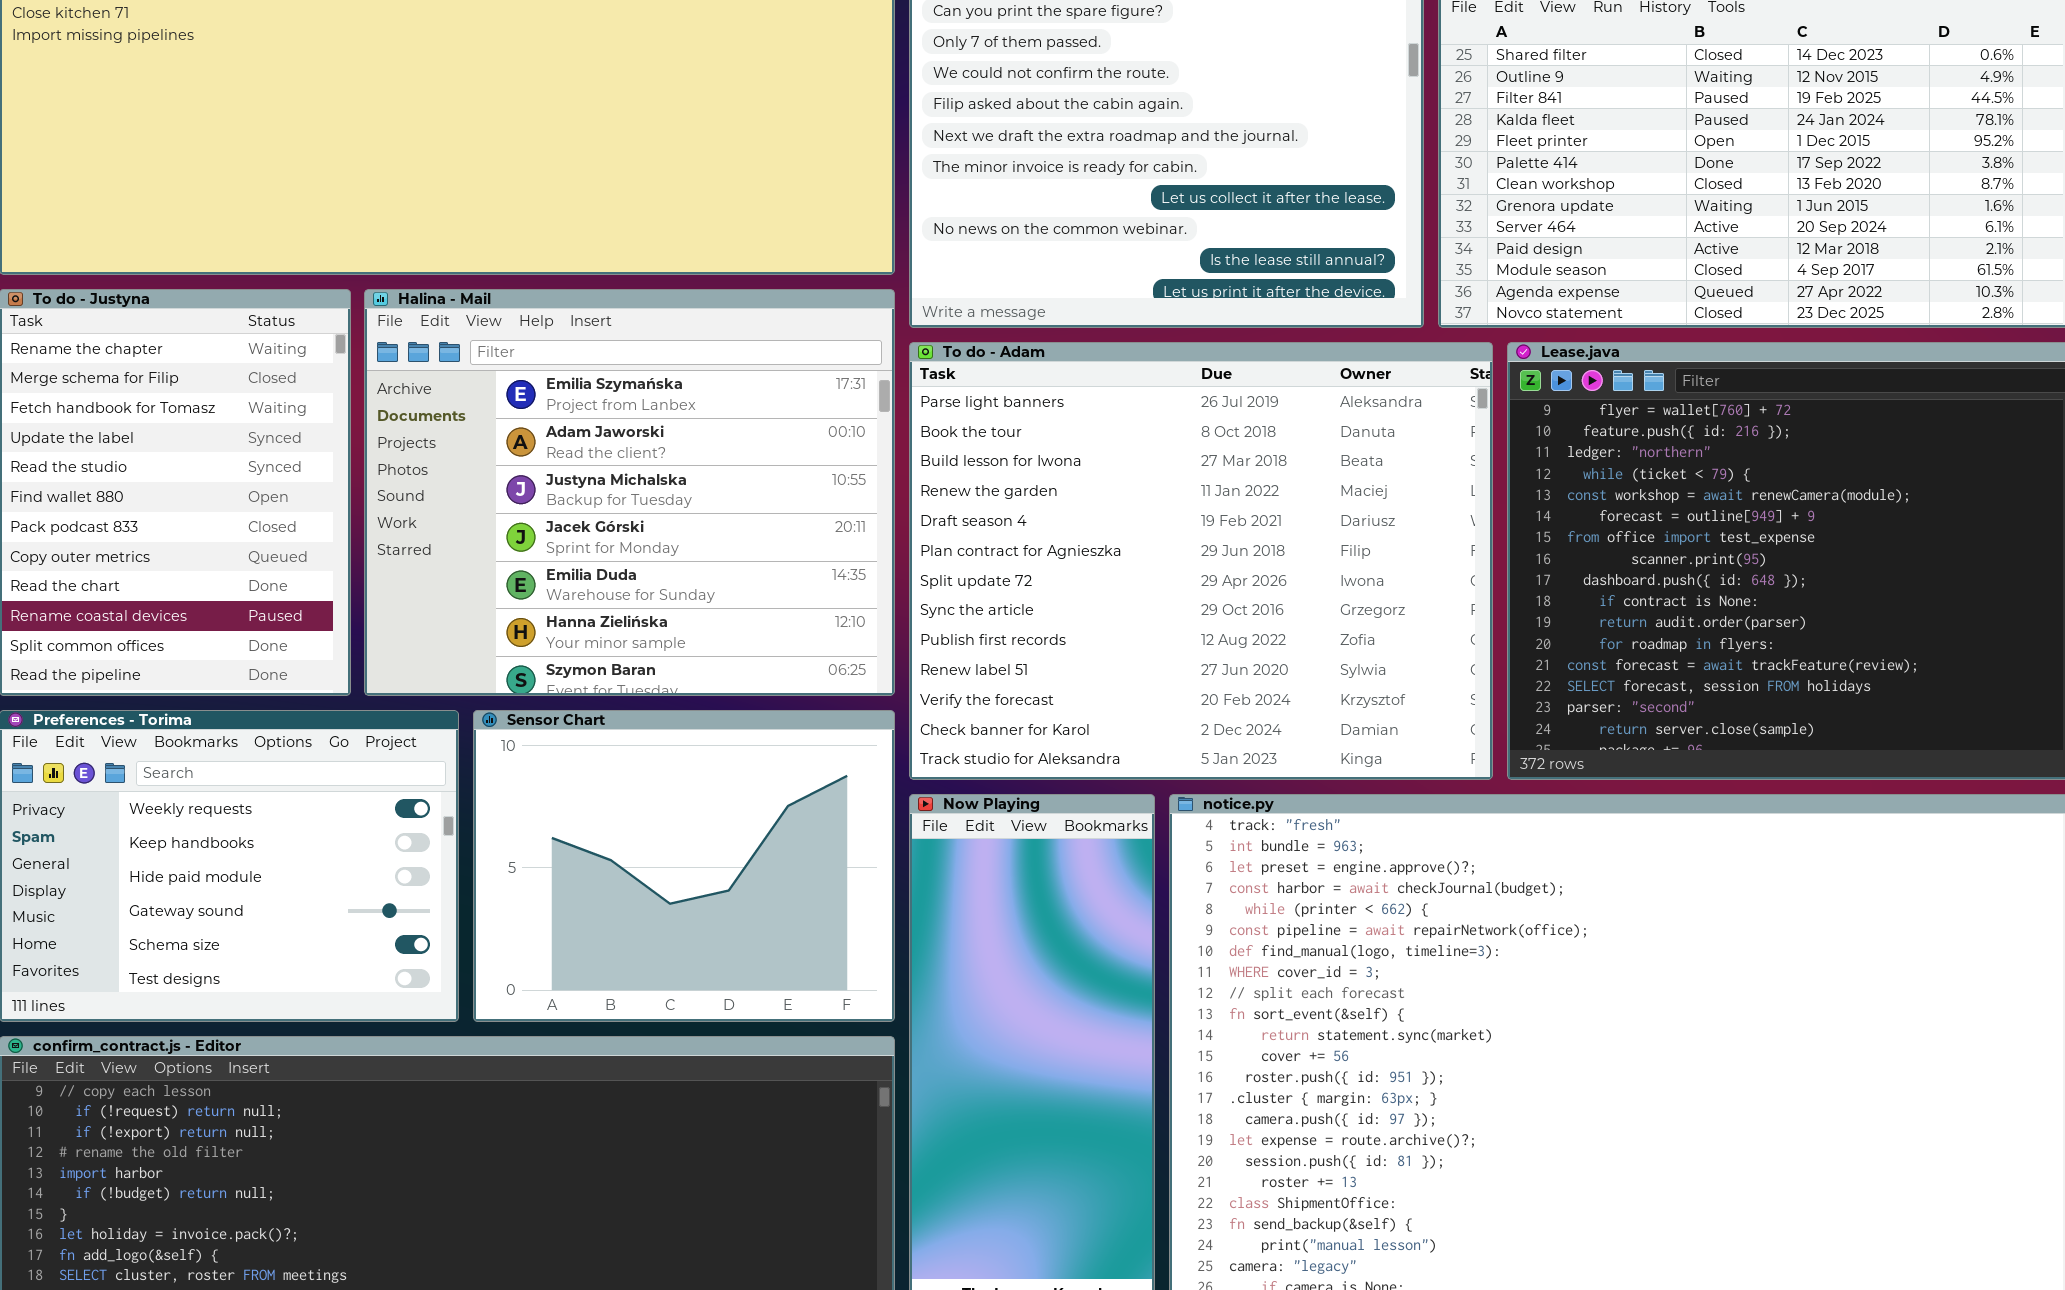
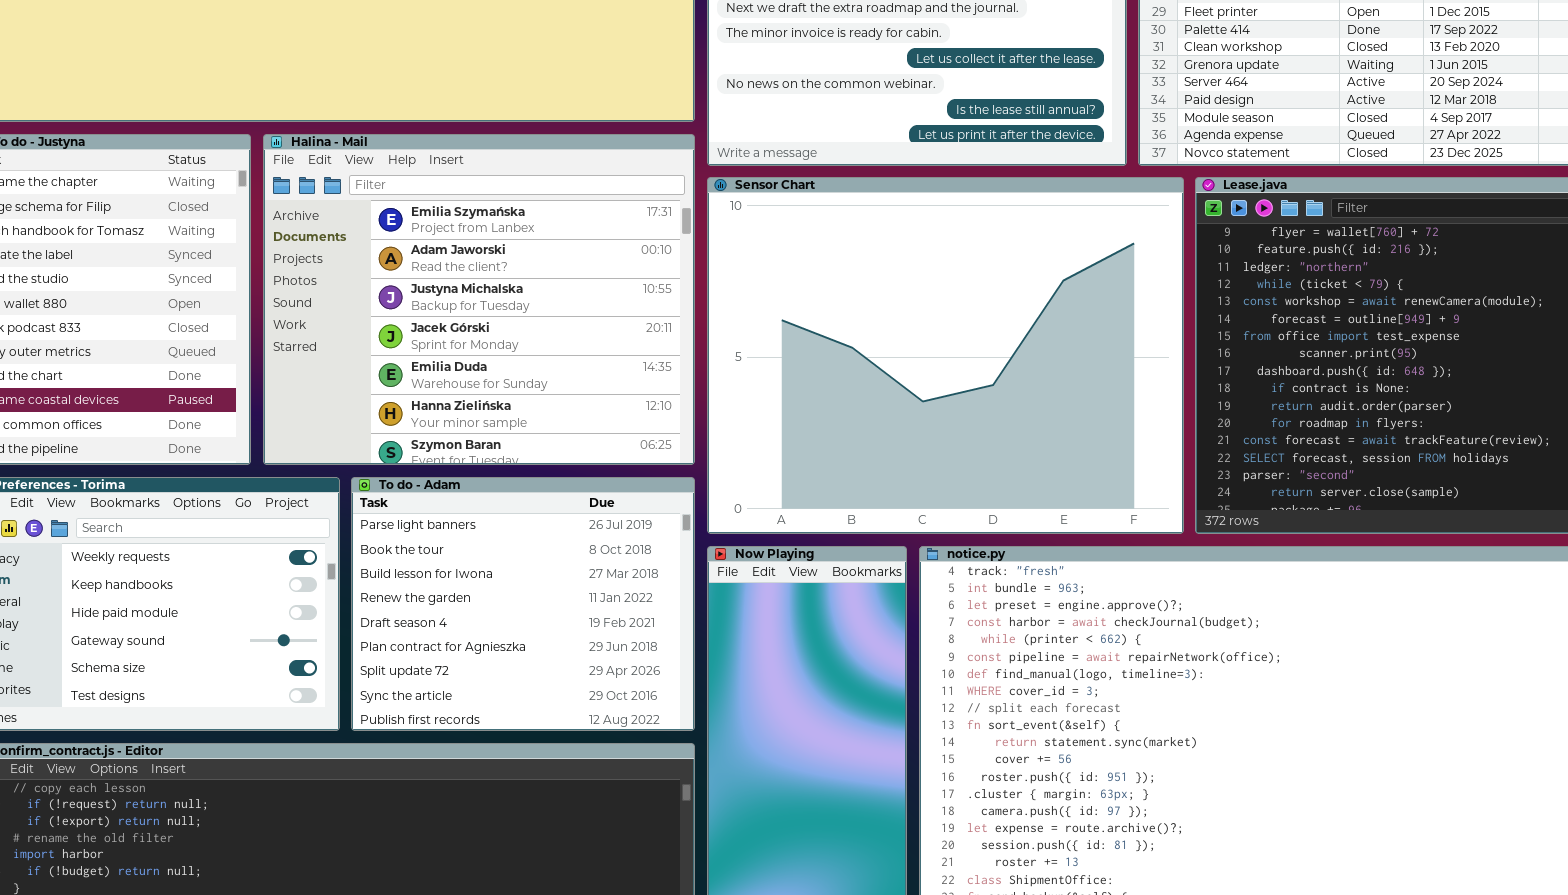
To do - Adam: [909,342,1493,780] -> [351,477,695,731], moved, resized
Sensor Chart: [473,710,895,1022] -> [707,177,1184,534], moved, resized

